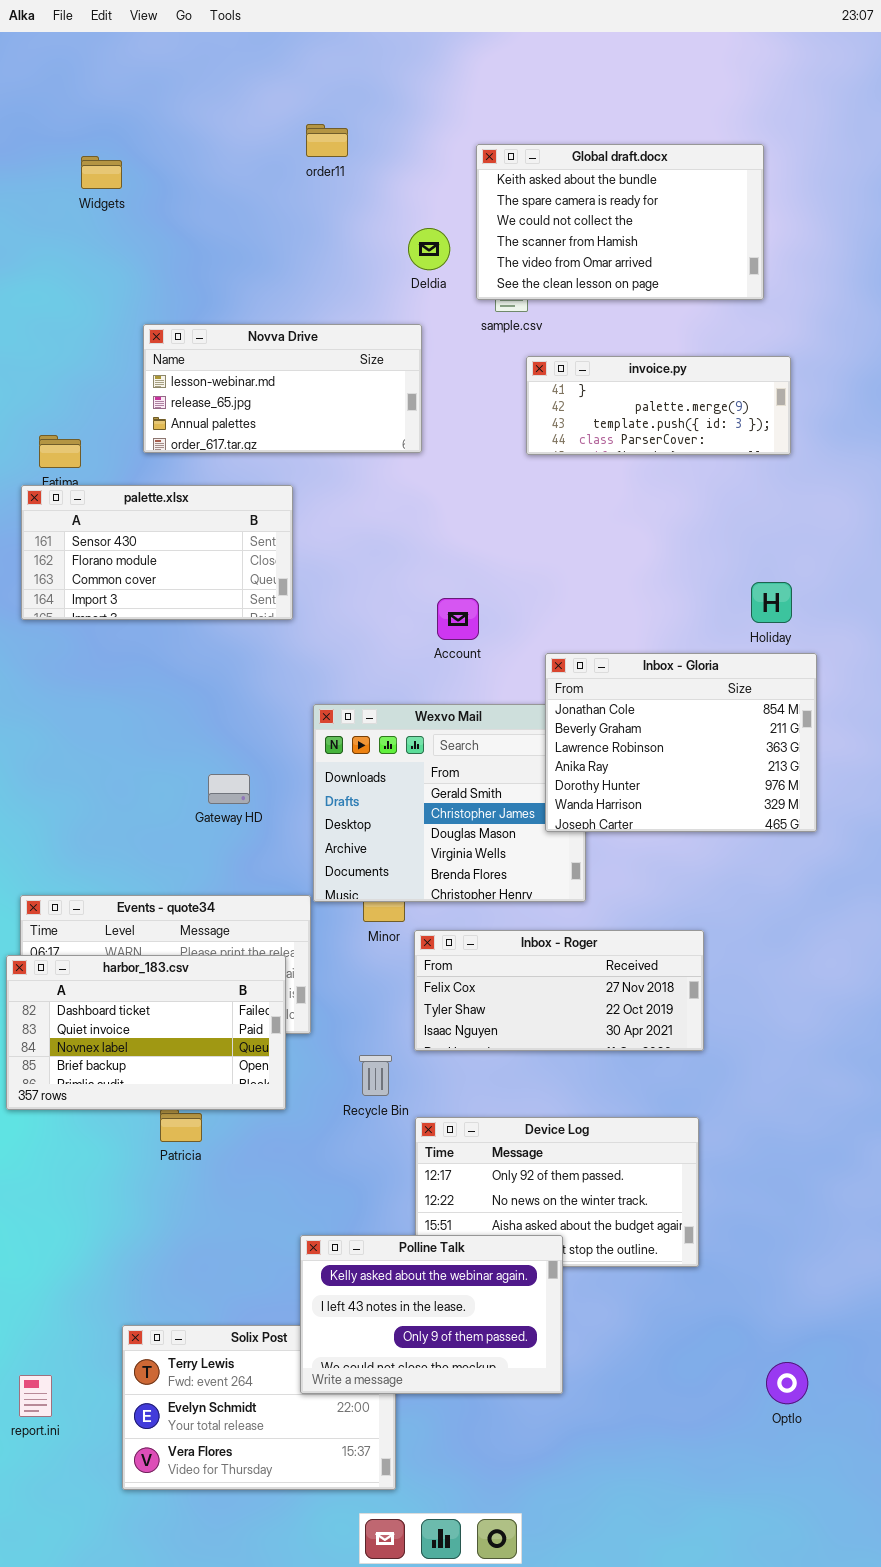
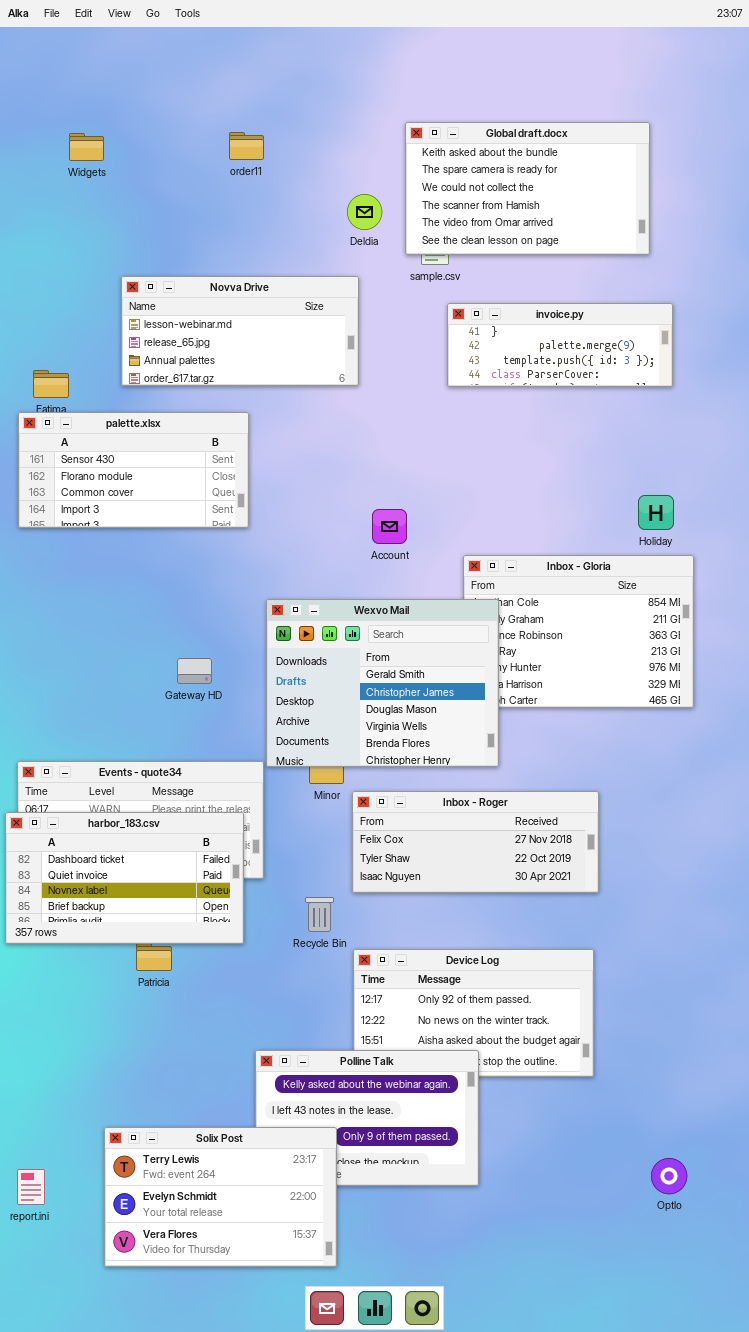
order11: [306,124,348,157] -> [229,132,264,160], moved
Wexvo Mail: [313,704,586,902] -> [266,599,499,767], raised
Solix Post: [122,1325,396,1490] -> [104,1127,337,1267], raised

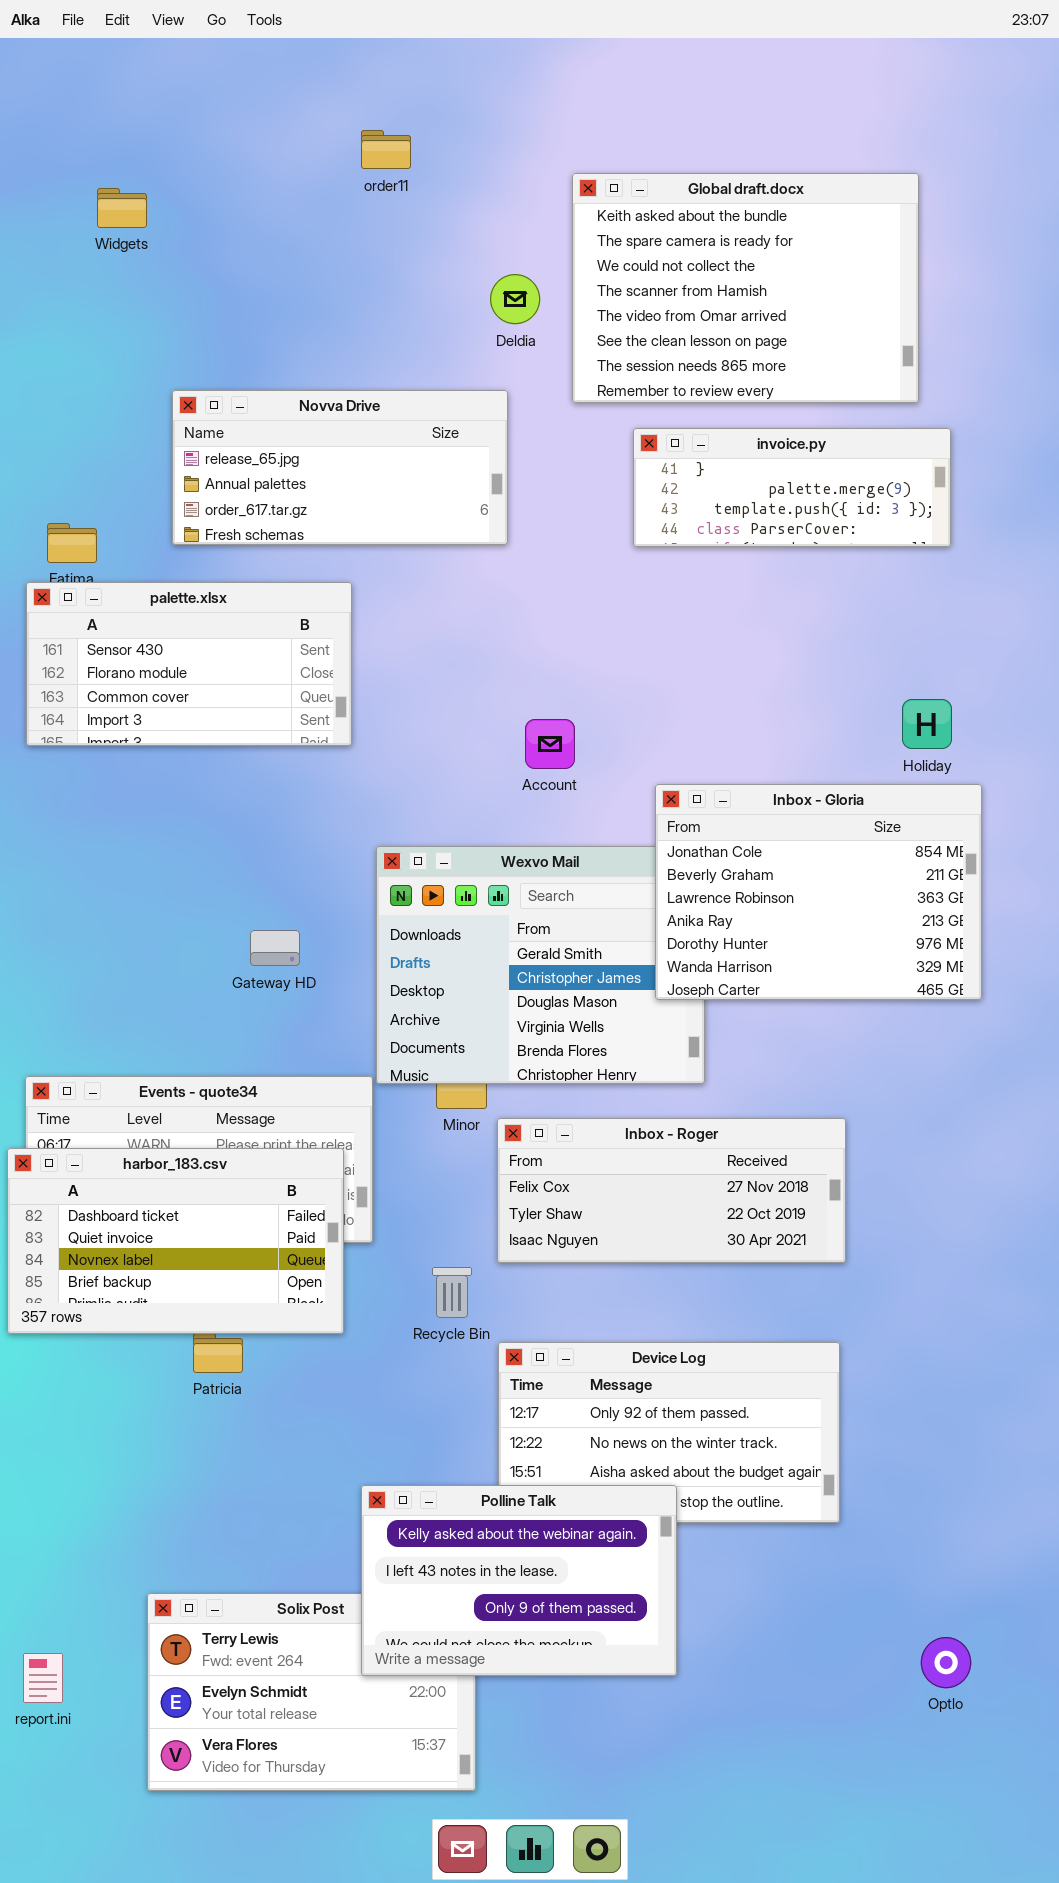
Global draft.docx: [405,122,650,255] -> [572,173,919,403], resized
order11: [229,132,264,160] -> [361,130,411,169], moved
Novva Drive: [121,276,359,386] -> [172,390,508,545], scrolled down 1 row
Inbox - Gloria: [463,555,694,708] -> [655,784,982,1000], raised
Polline Talk: [255,1050,479,1186] -> [361,1485,677,1676], raised

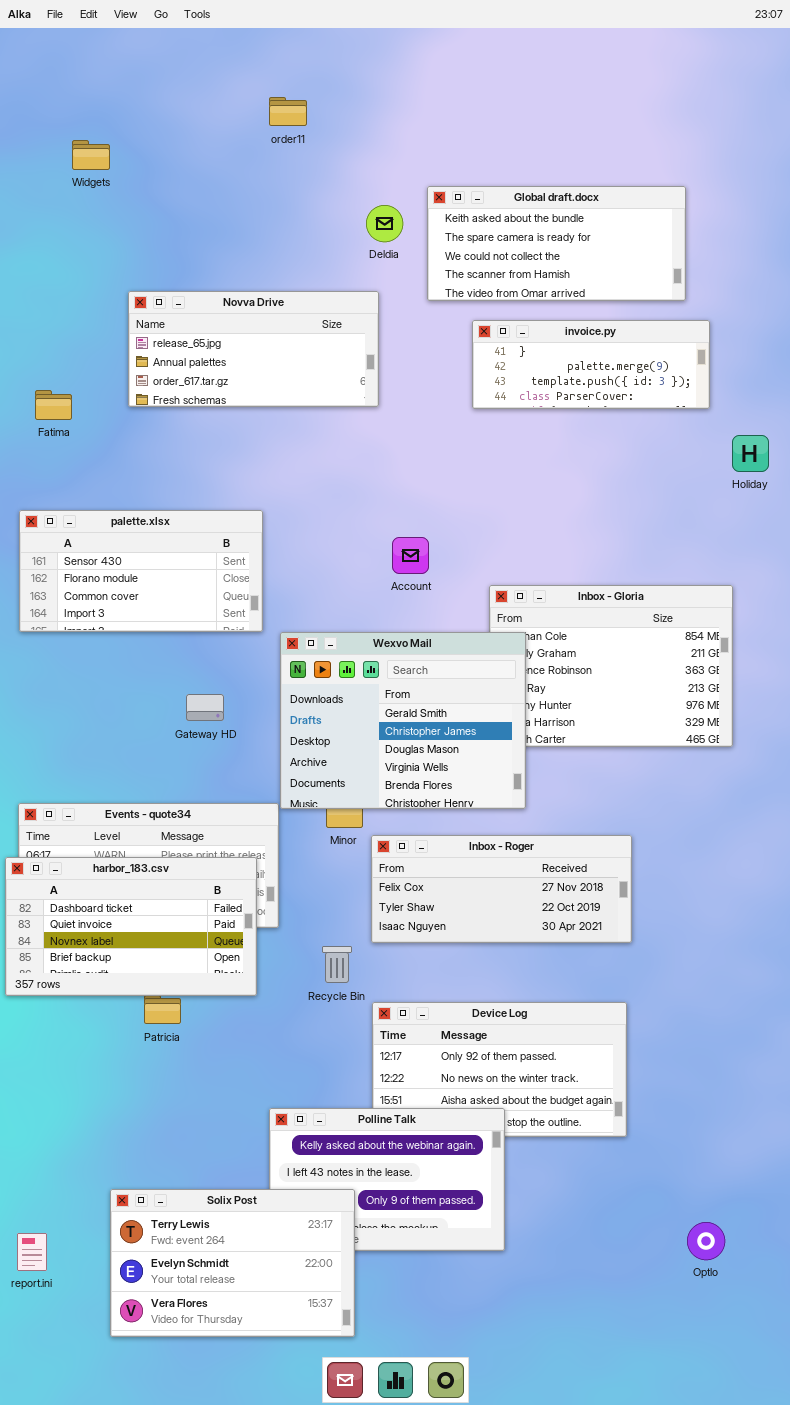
Global draft.docx: [572,173,919,403] -> [427,186,686,301], resized
palette.xlsx: [26,582,352,746] -> [19,510,263,632], moved
Holiday: [902,699,952,749] -> [732,435,769,472], moved
Wexvo Mail: [376,846,705,1084] -> [280,632,526,809], raised
Solix Post: [147,1593,476,1791] -> [110,1189,355,1337], raised

